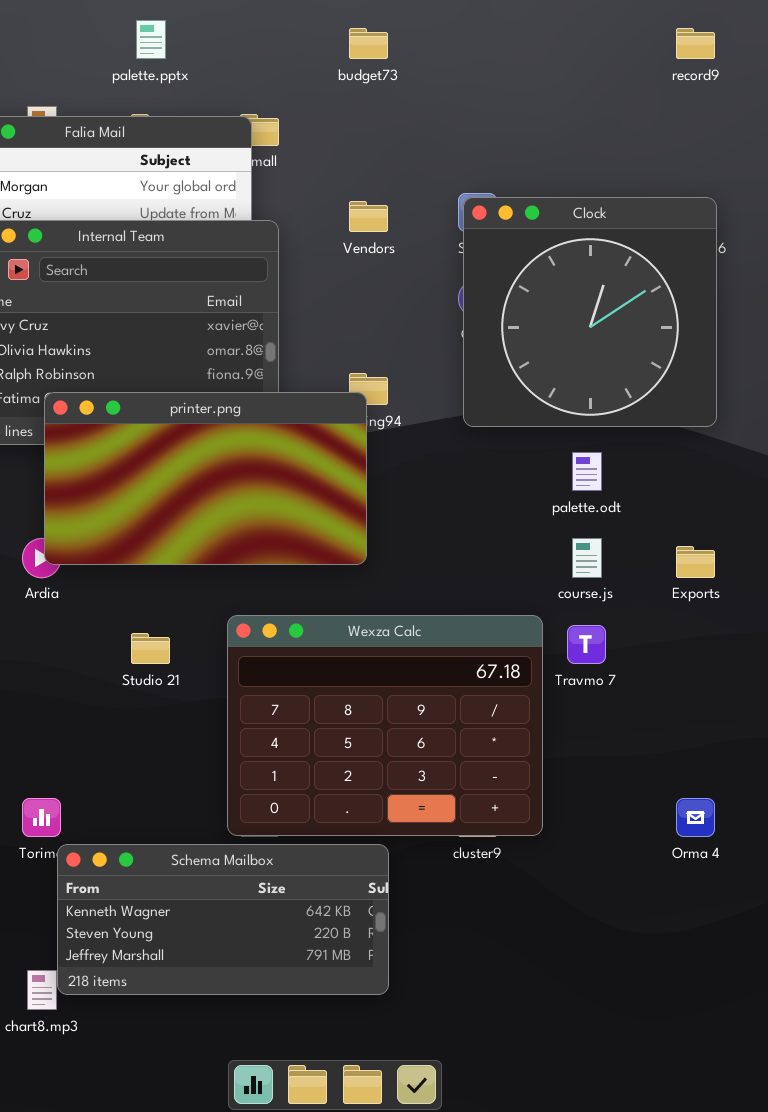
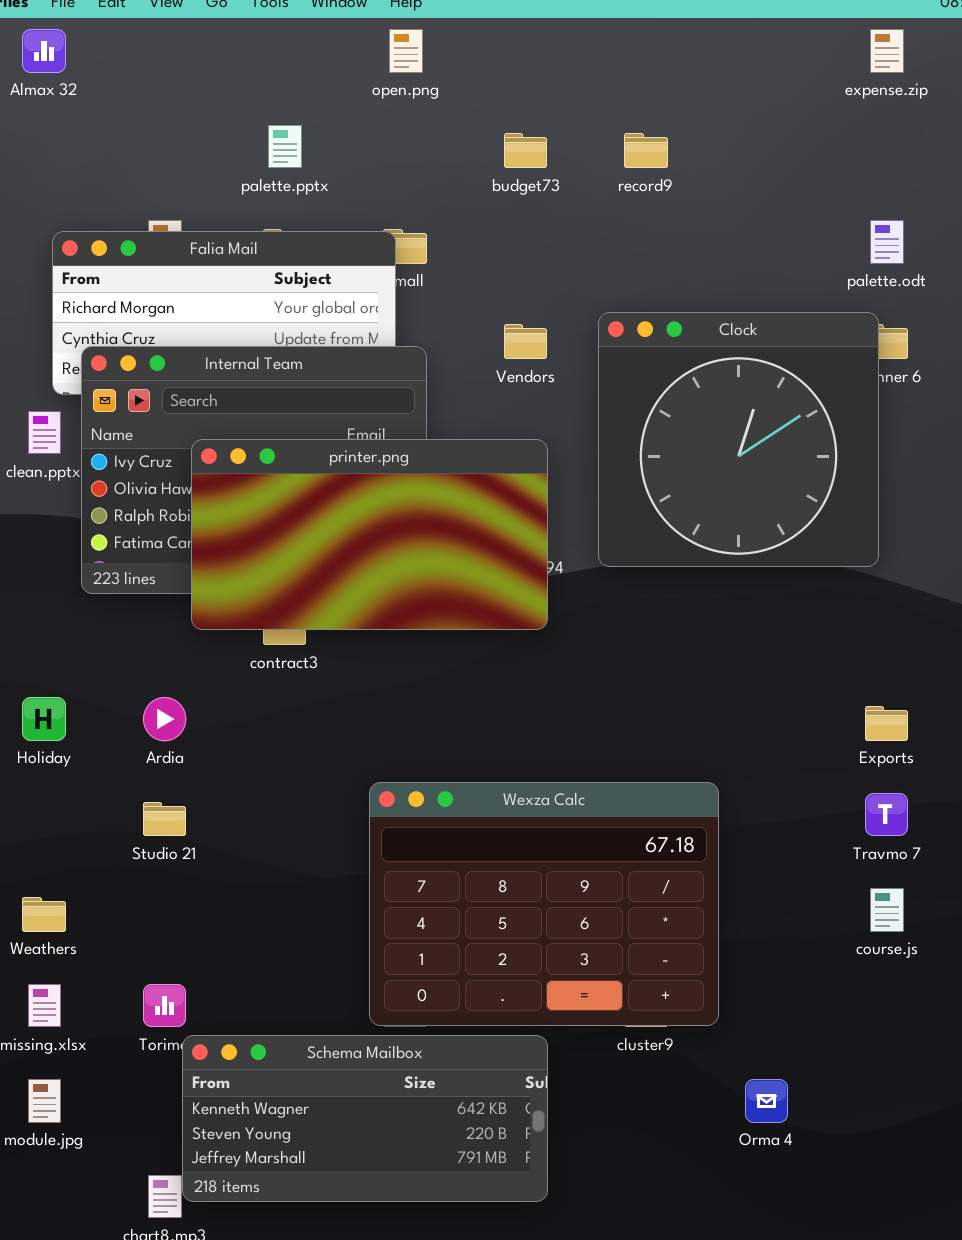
record9: [676,28,715,59] -> [624,133,668,168], moved
Clock: [463,197,717,427] -> [598,312,879,567], moved
printer.png: [44,392,367,565] -> [191,439,548,630], moved
palette.odt: [572,452,602,491] -> [870,220,904,264], moved
course.js: [572,538,602,578] -> [870,888,904,932], moved
Travmo 7: [567,625,606,664] -> [865,793,908,836], moved
Studio 21: [131,633,170,664] -> [143,802,186,836], moved
Orma 4: [676,798,715,837] -> [745,1079,788,1123], moved

